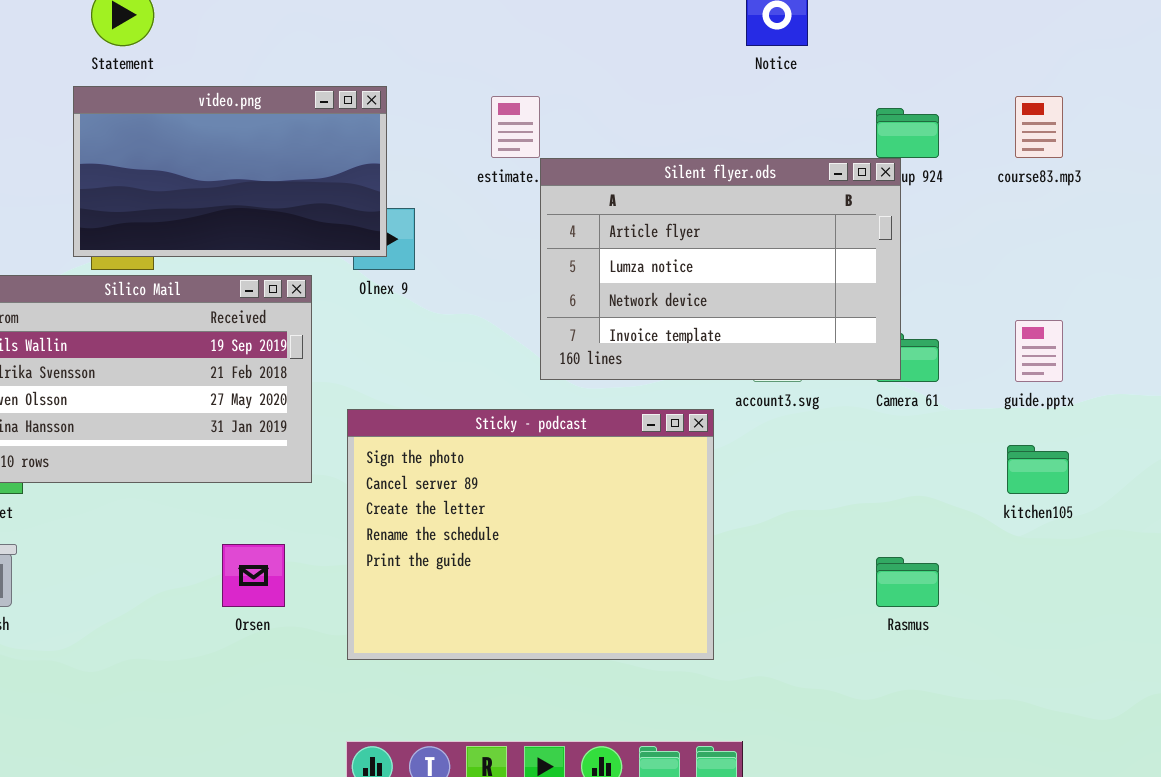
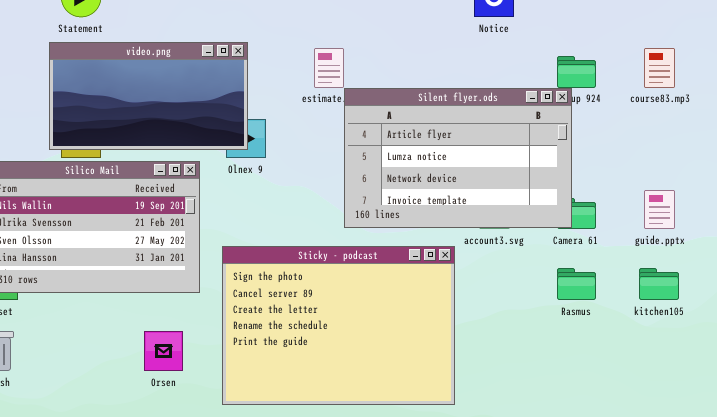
Rasmus: [876,557,939,607] -> [557,268,596,300], moved

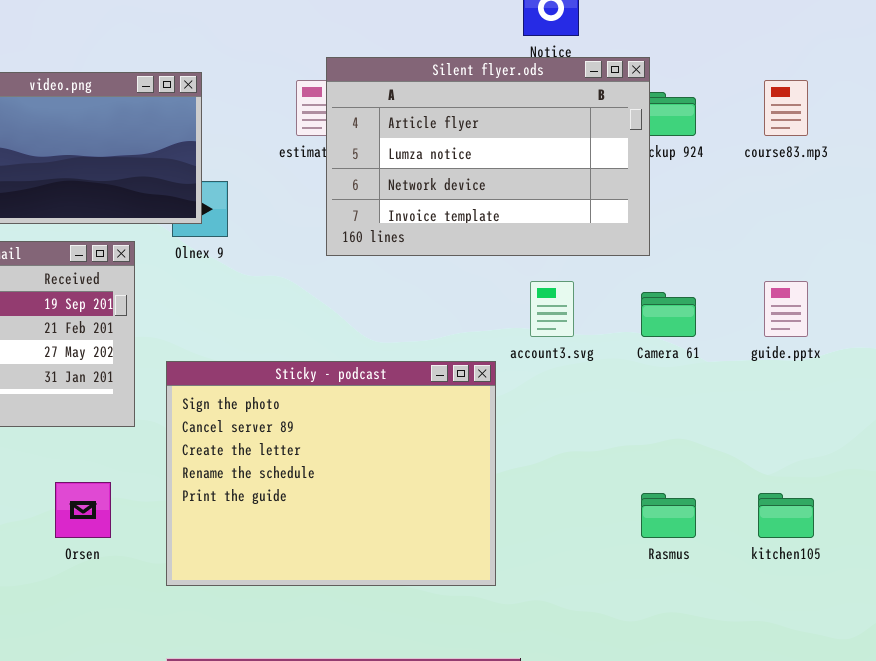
Silent flyer.ods: [344,88,572,228] -> [326,57,650,256], moved
Rasmus: [557,268,596,300] -> [641,493,696,538], moved
kitchen105: [639,268,679,300] -> [758,493,814,538], moved

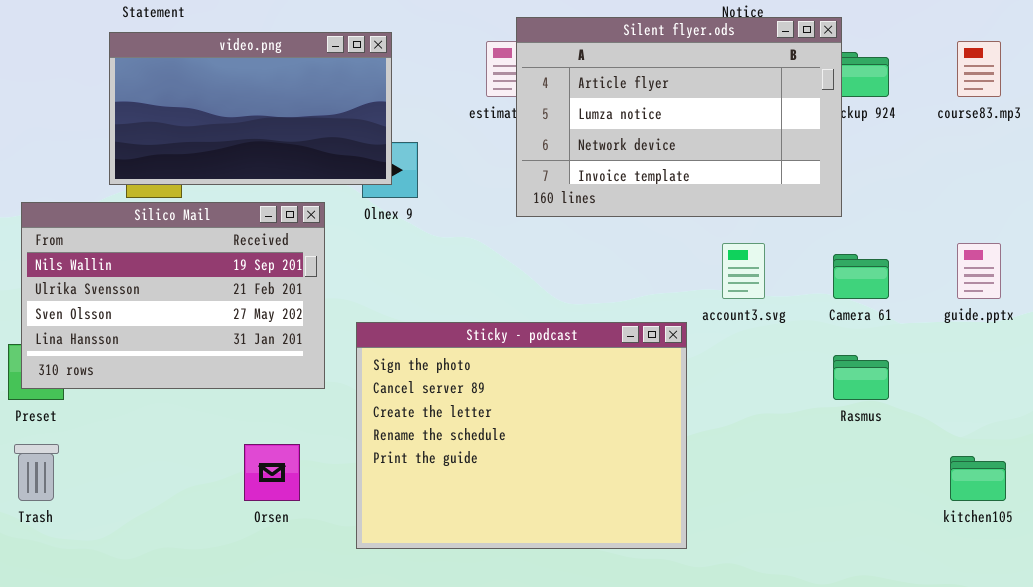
Rasmus: [641,493,696,538] -> [833,355,889,400], moved

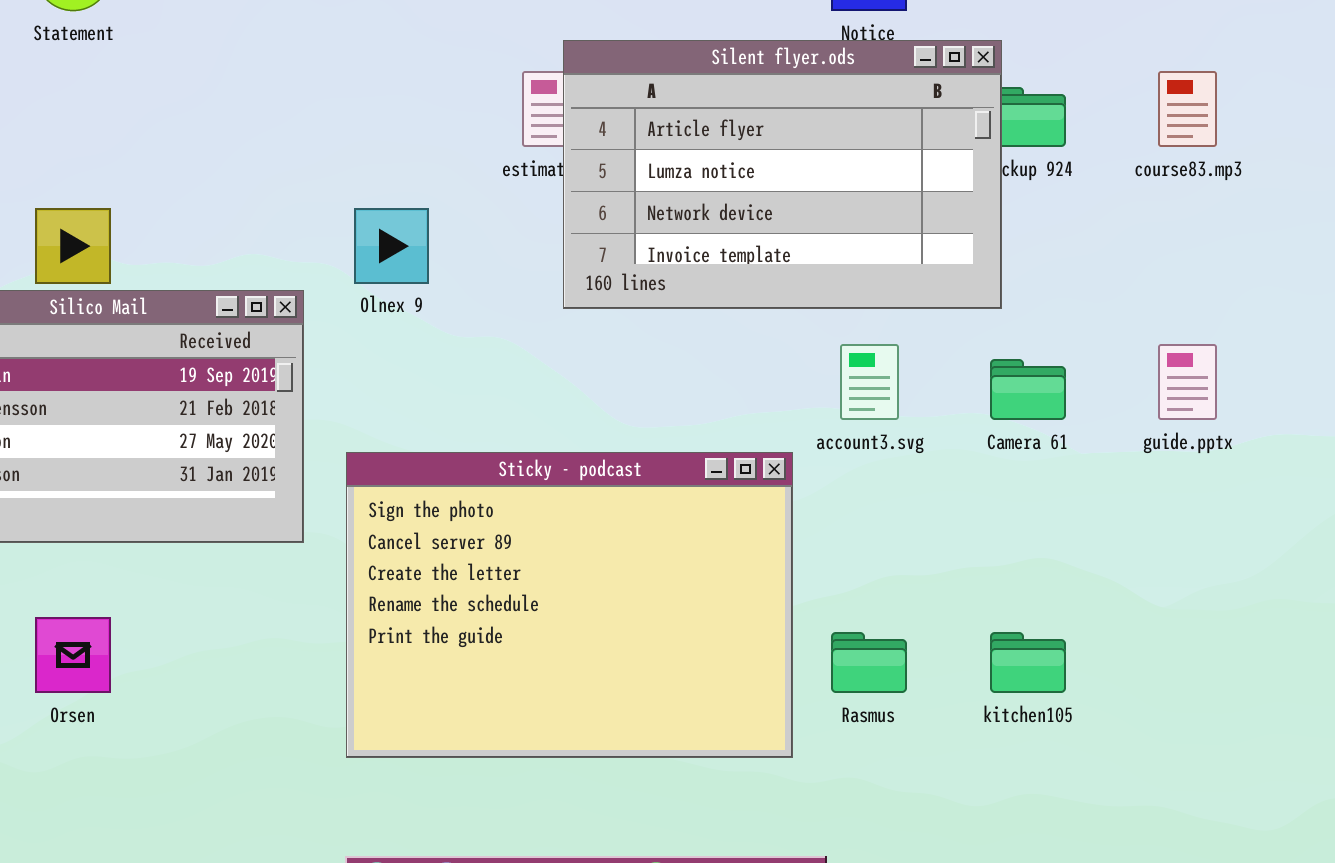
video.png: [109,32,392,185] -> none, closed
Rasmus: [833,355,889,400] -> [831,632,907,693], moved
Orsen: [244,444,300,501] -> [35,617,111,693], moved
kitchen105: [950,456,1006,501] -> [990,632,1066,693], moved

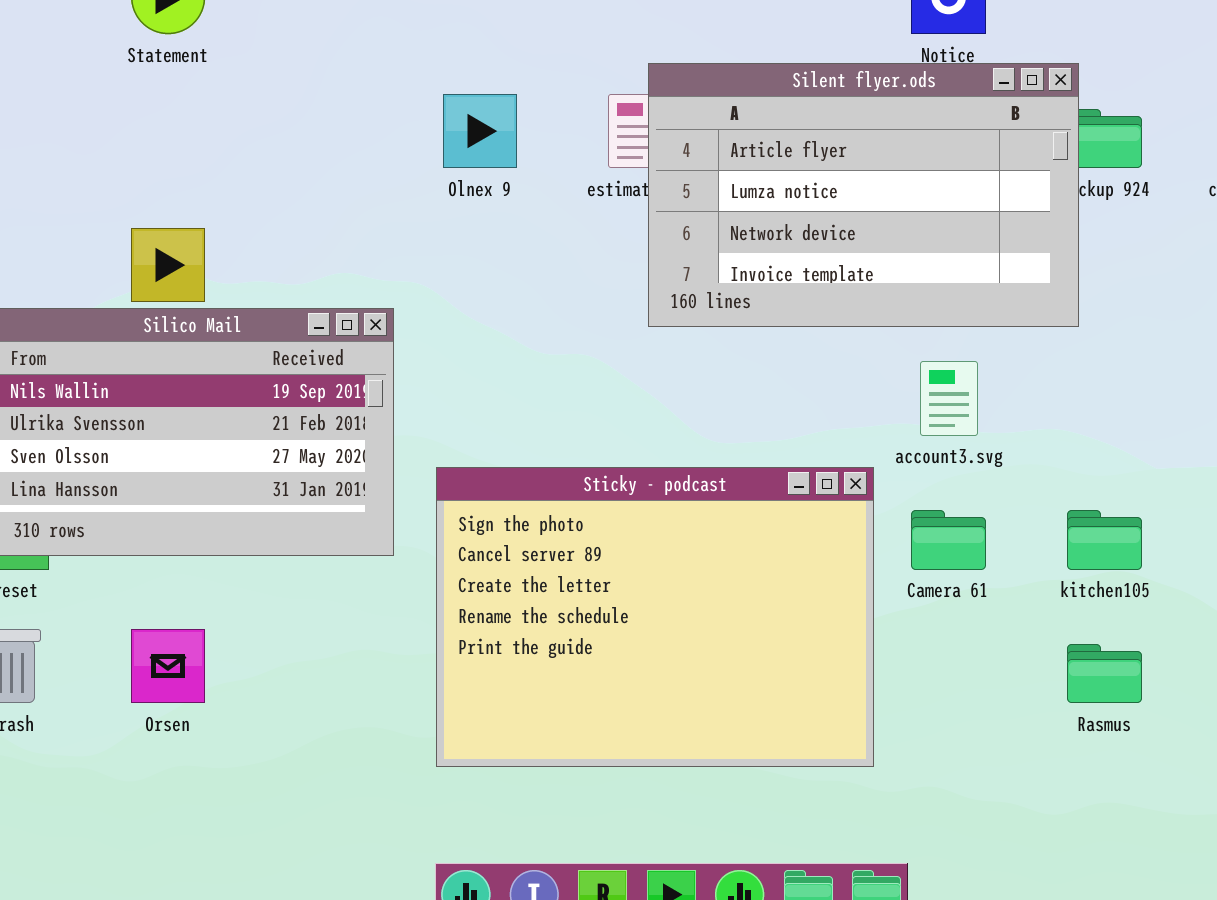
Olnex 9: [354,208,429,284] -> [443,94,517,168], moved
Camera 61: [990,359,1066,420] -> [911,510,986,570], moved
Rasmus: [831,632,907,693] -> [1067,644,1142,703], moved
kitchen105: [990,632,1066,693] -> [1067,510,1142,570], moved

